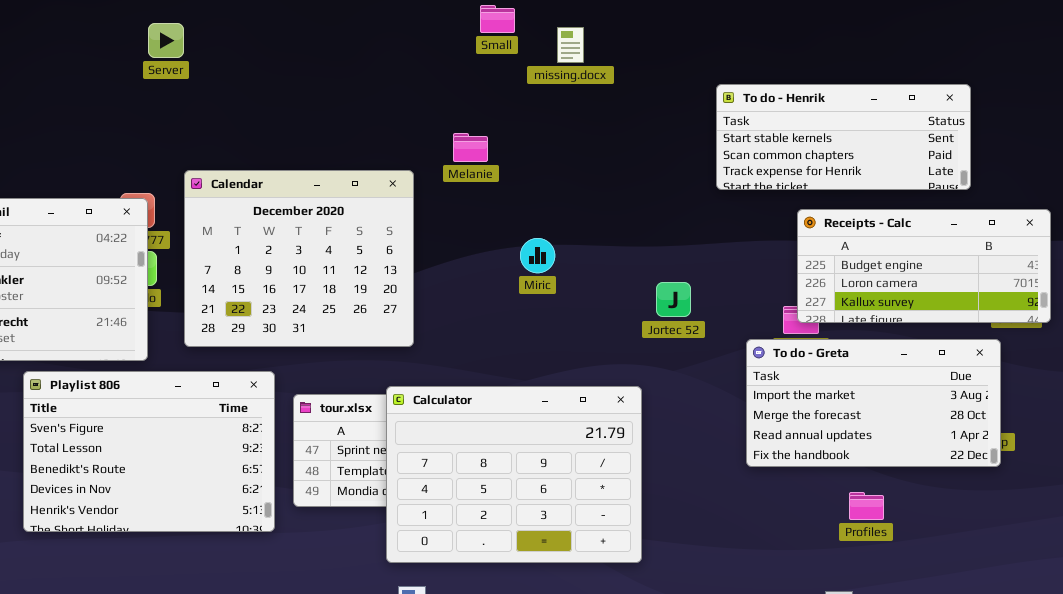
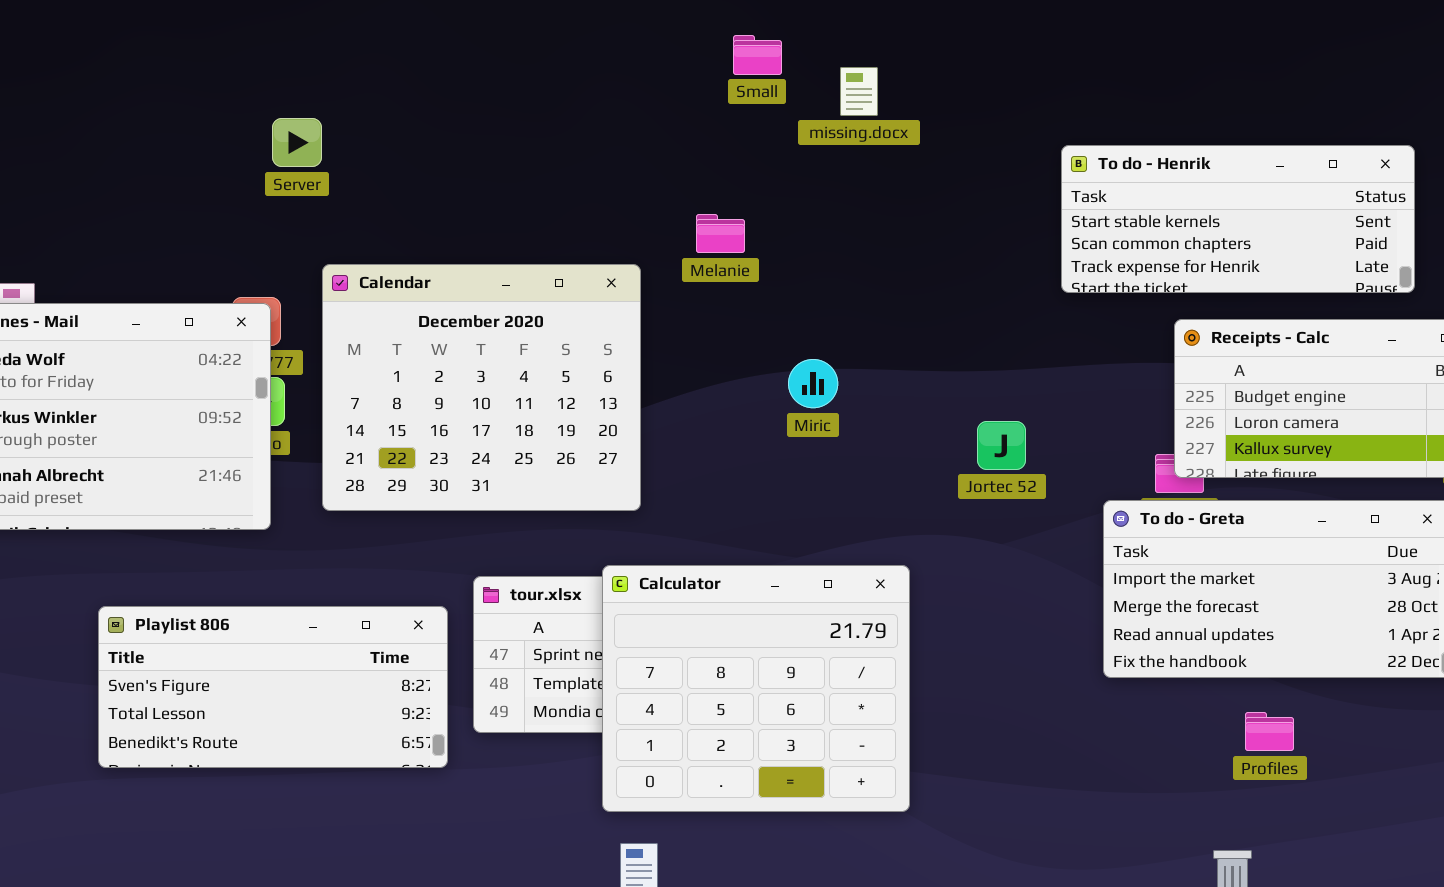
Server: [148,23,184,58] -> [272,118,322,167], moved
Playlist 806: [23,371,275,532] -> [98,606,448,768], resized
Calculator: [386,386,642,563] -> [602,565,910,812], resized

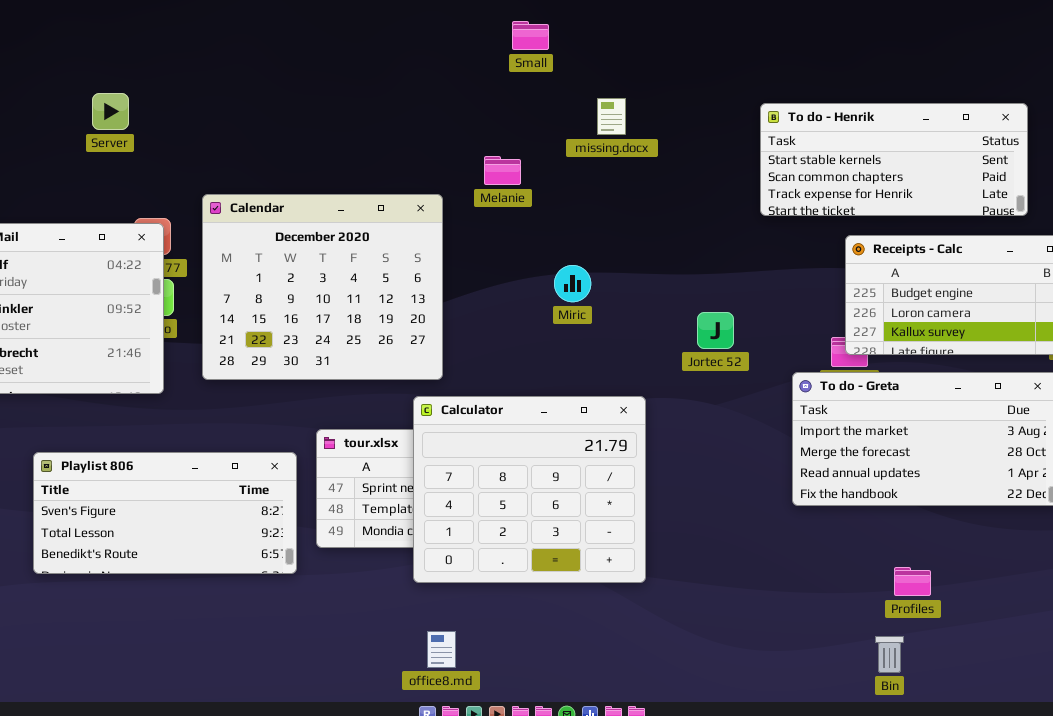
missing.docx: [840,67,878,116] -> [597,98,626,135], moved
Server: [272,118,322,167] -> [92,93,129,130], moved
Calculator: [602,565,910,812] -> [413,396,646,583], moved
Profiles: [1245,712,1294,751] -> [894,567,931,596], moved

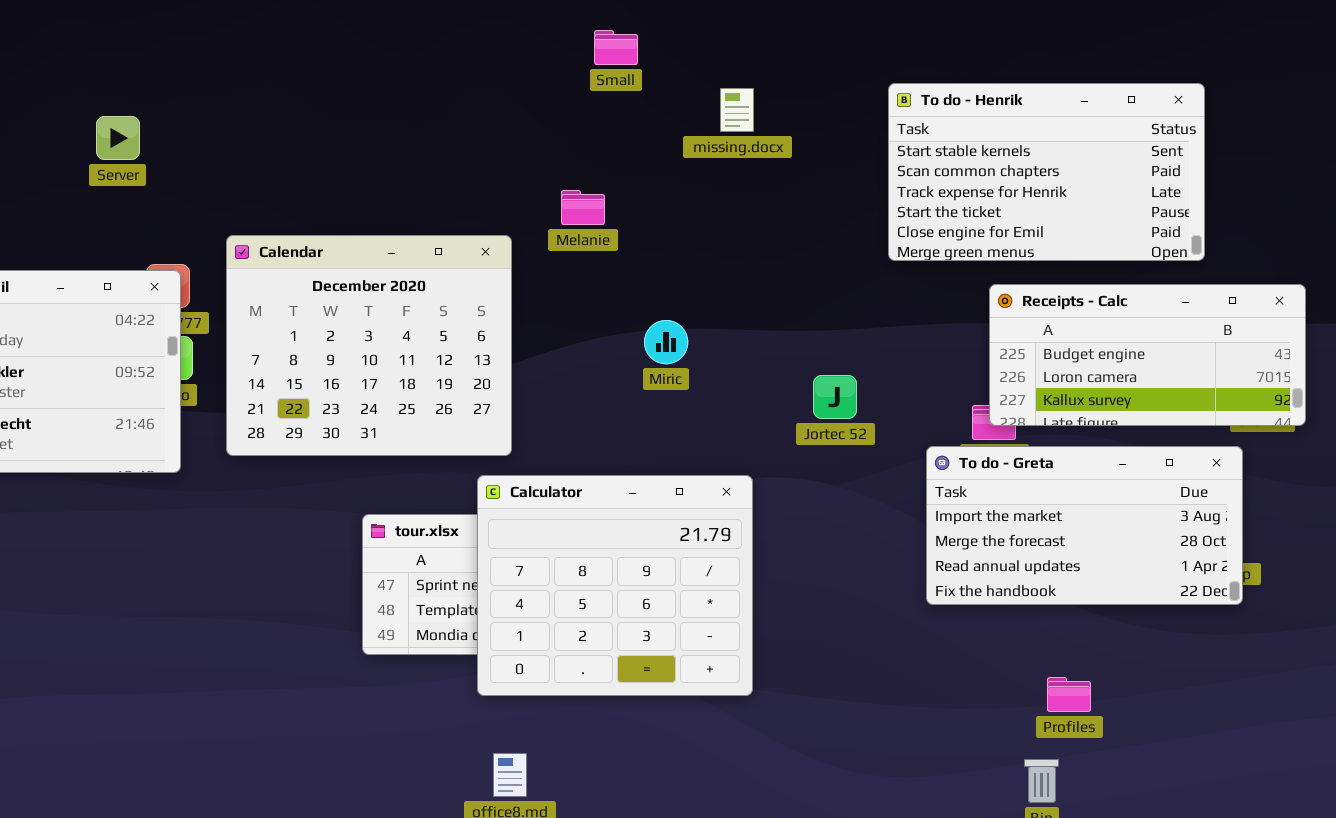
missing.docx: [597,98,626,135] -> [720,88,754,132], moved
To do - Henrik: [760,103,1028,216] -> [888,83,1205,261], resized
Playlist 806: [33,452,297,574] -> none, closed

